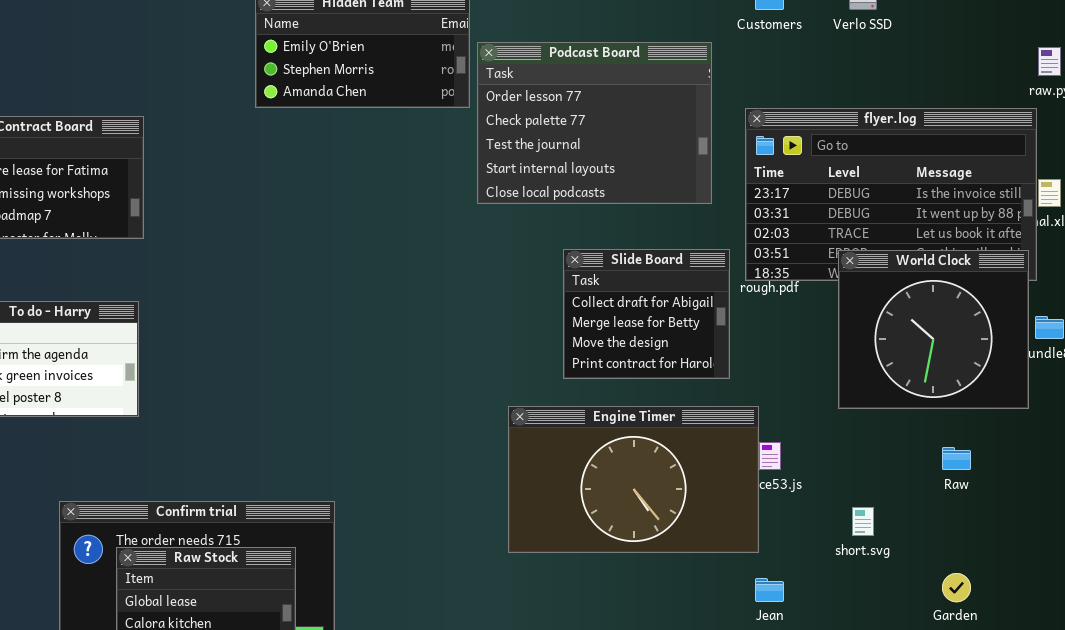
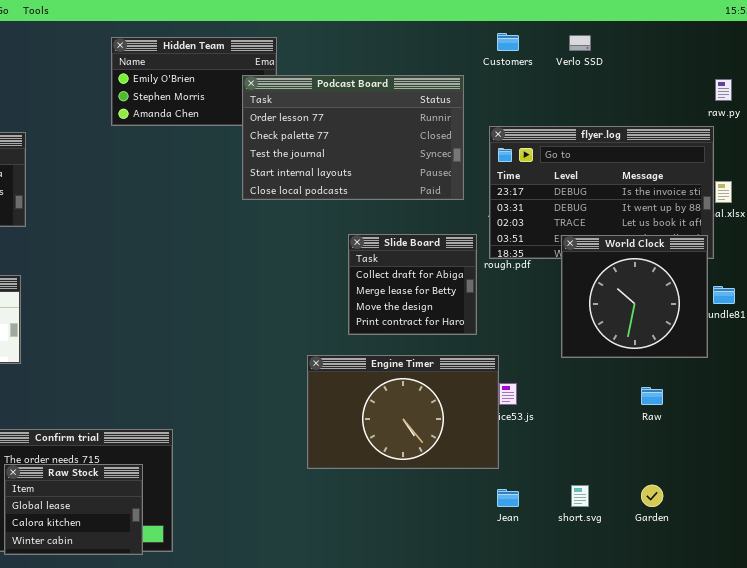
Podcast Board: [477,42,712,204] -> [242,75,464,200], resized
short.svg: [852,507,874,536] -> [571,485,589,507], moved

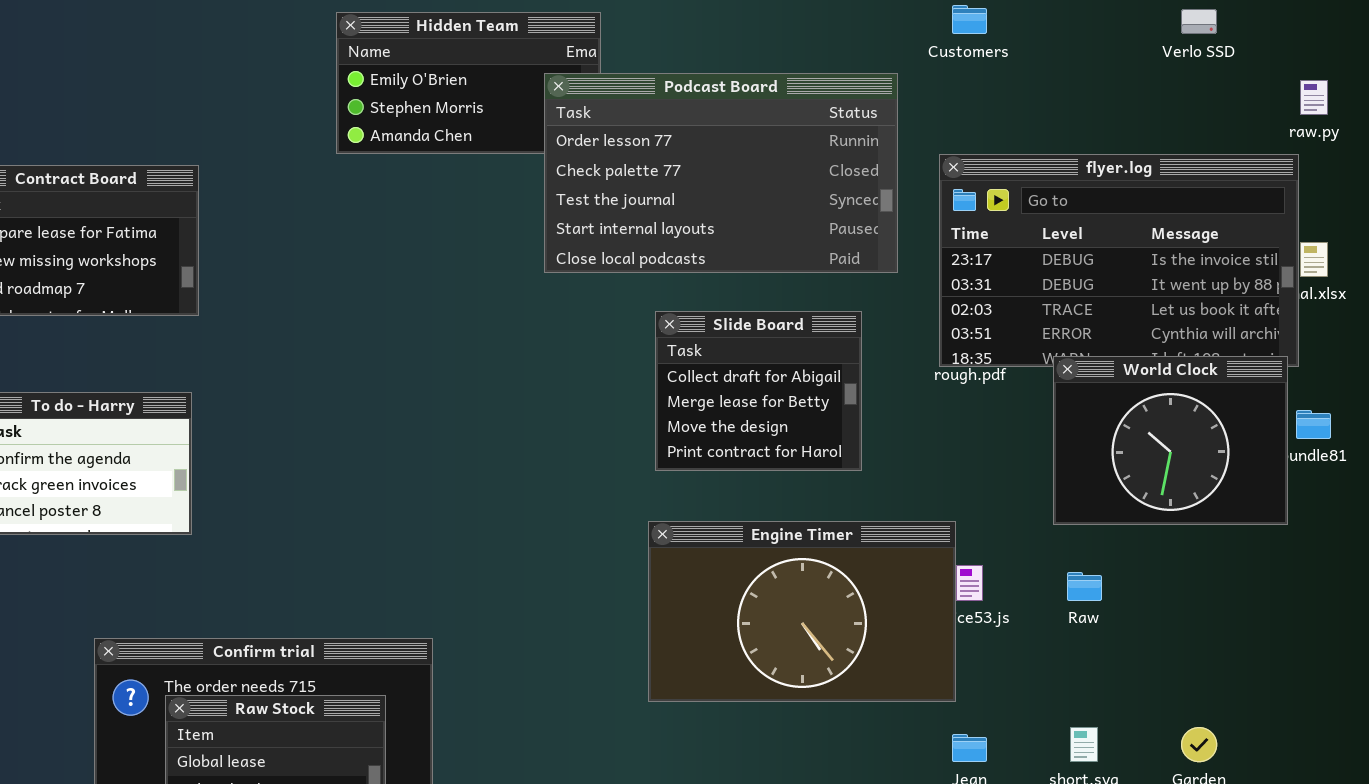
Verlo SSD: [569,35,591,51] -> [1181,9,1217,34], moved
Slide Board: [348,234,477,335] -> [655,311,862,471], moved
World Clock: [561,235,708,358] -> [1053,356,1288,525], resized
Raw: [641,387,663,405] -> [1067,572,1102,601], moved

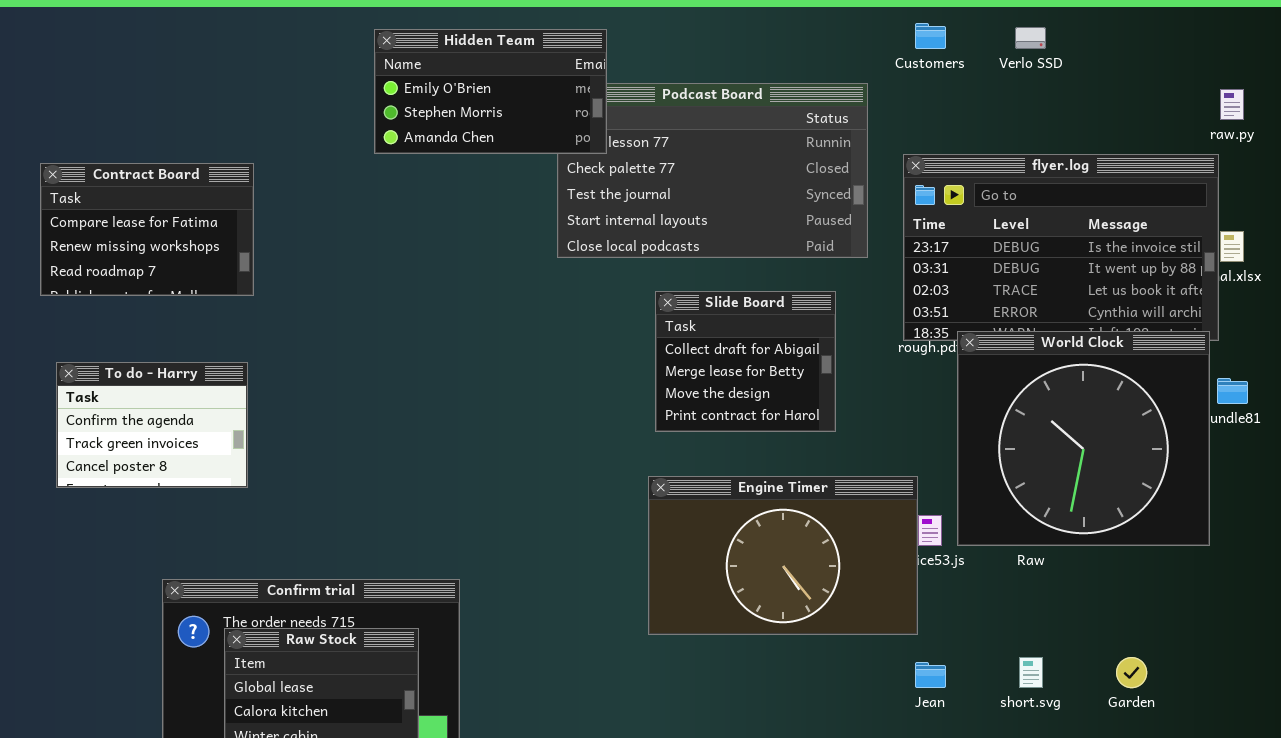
Verlo SSD: [1181,9,1217,34] -> [1015,27,1046,49], moved
Hidden Team: [336,12,601,154] -> [374,29,607,154], raised
World Clock: [1053,356,1288,525] -> [957,331,1210,546], resized

